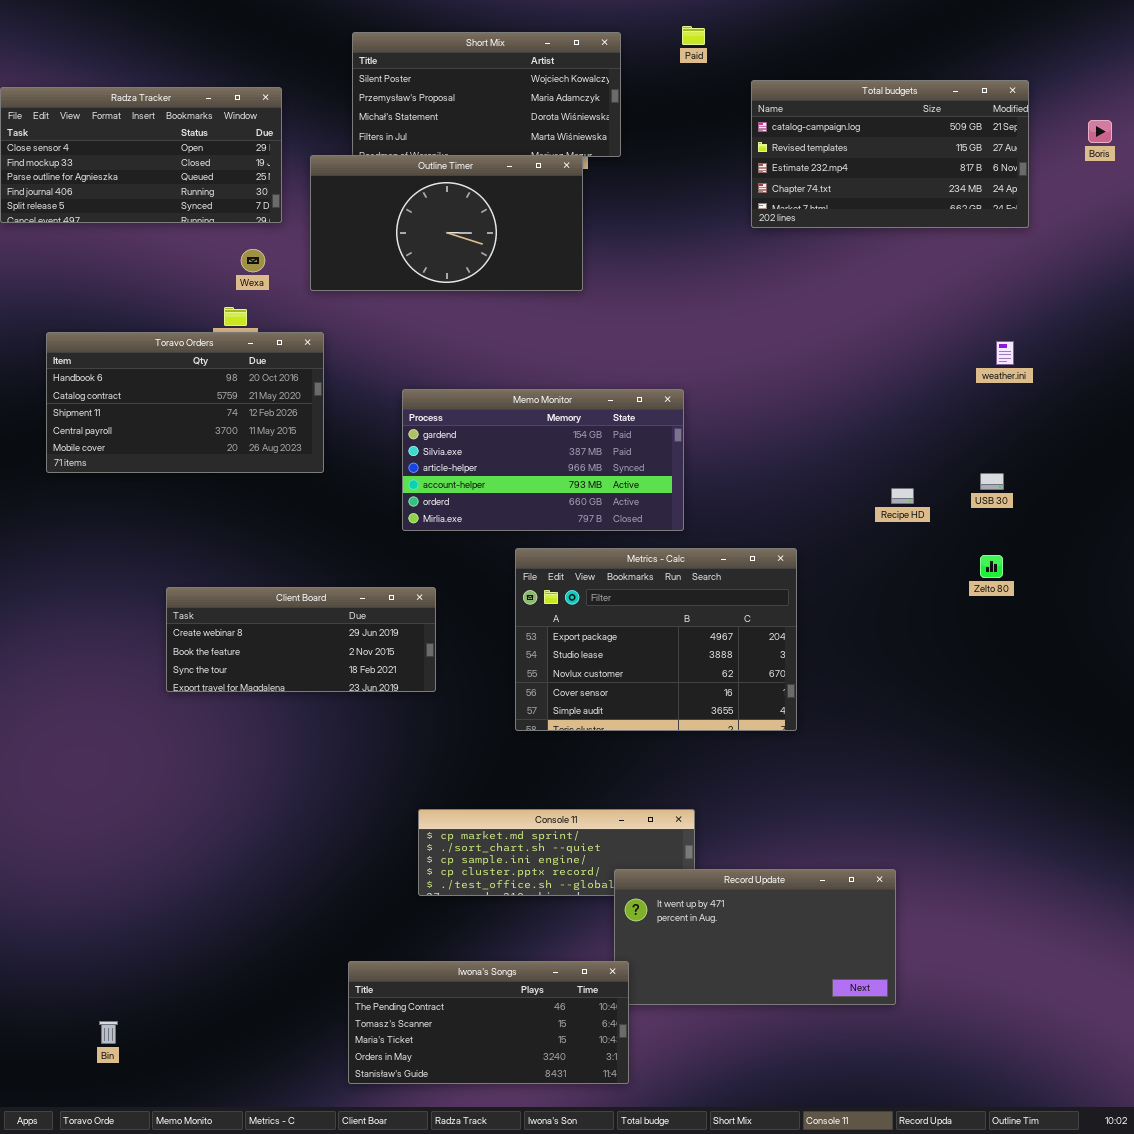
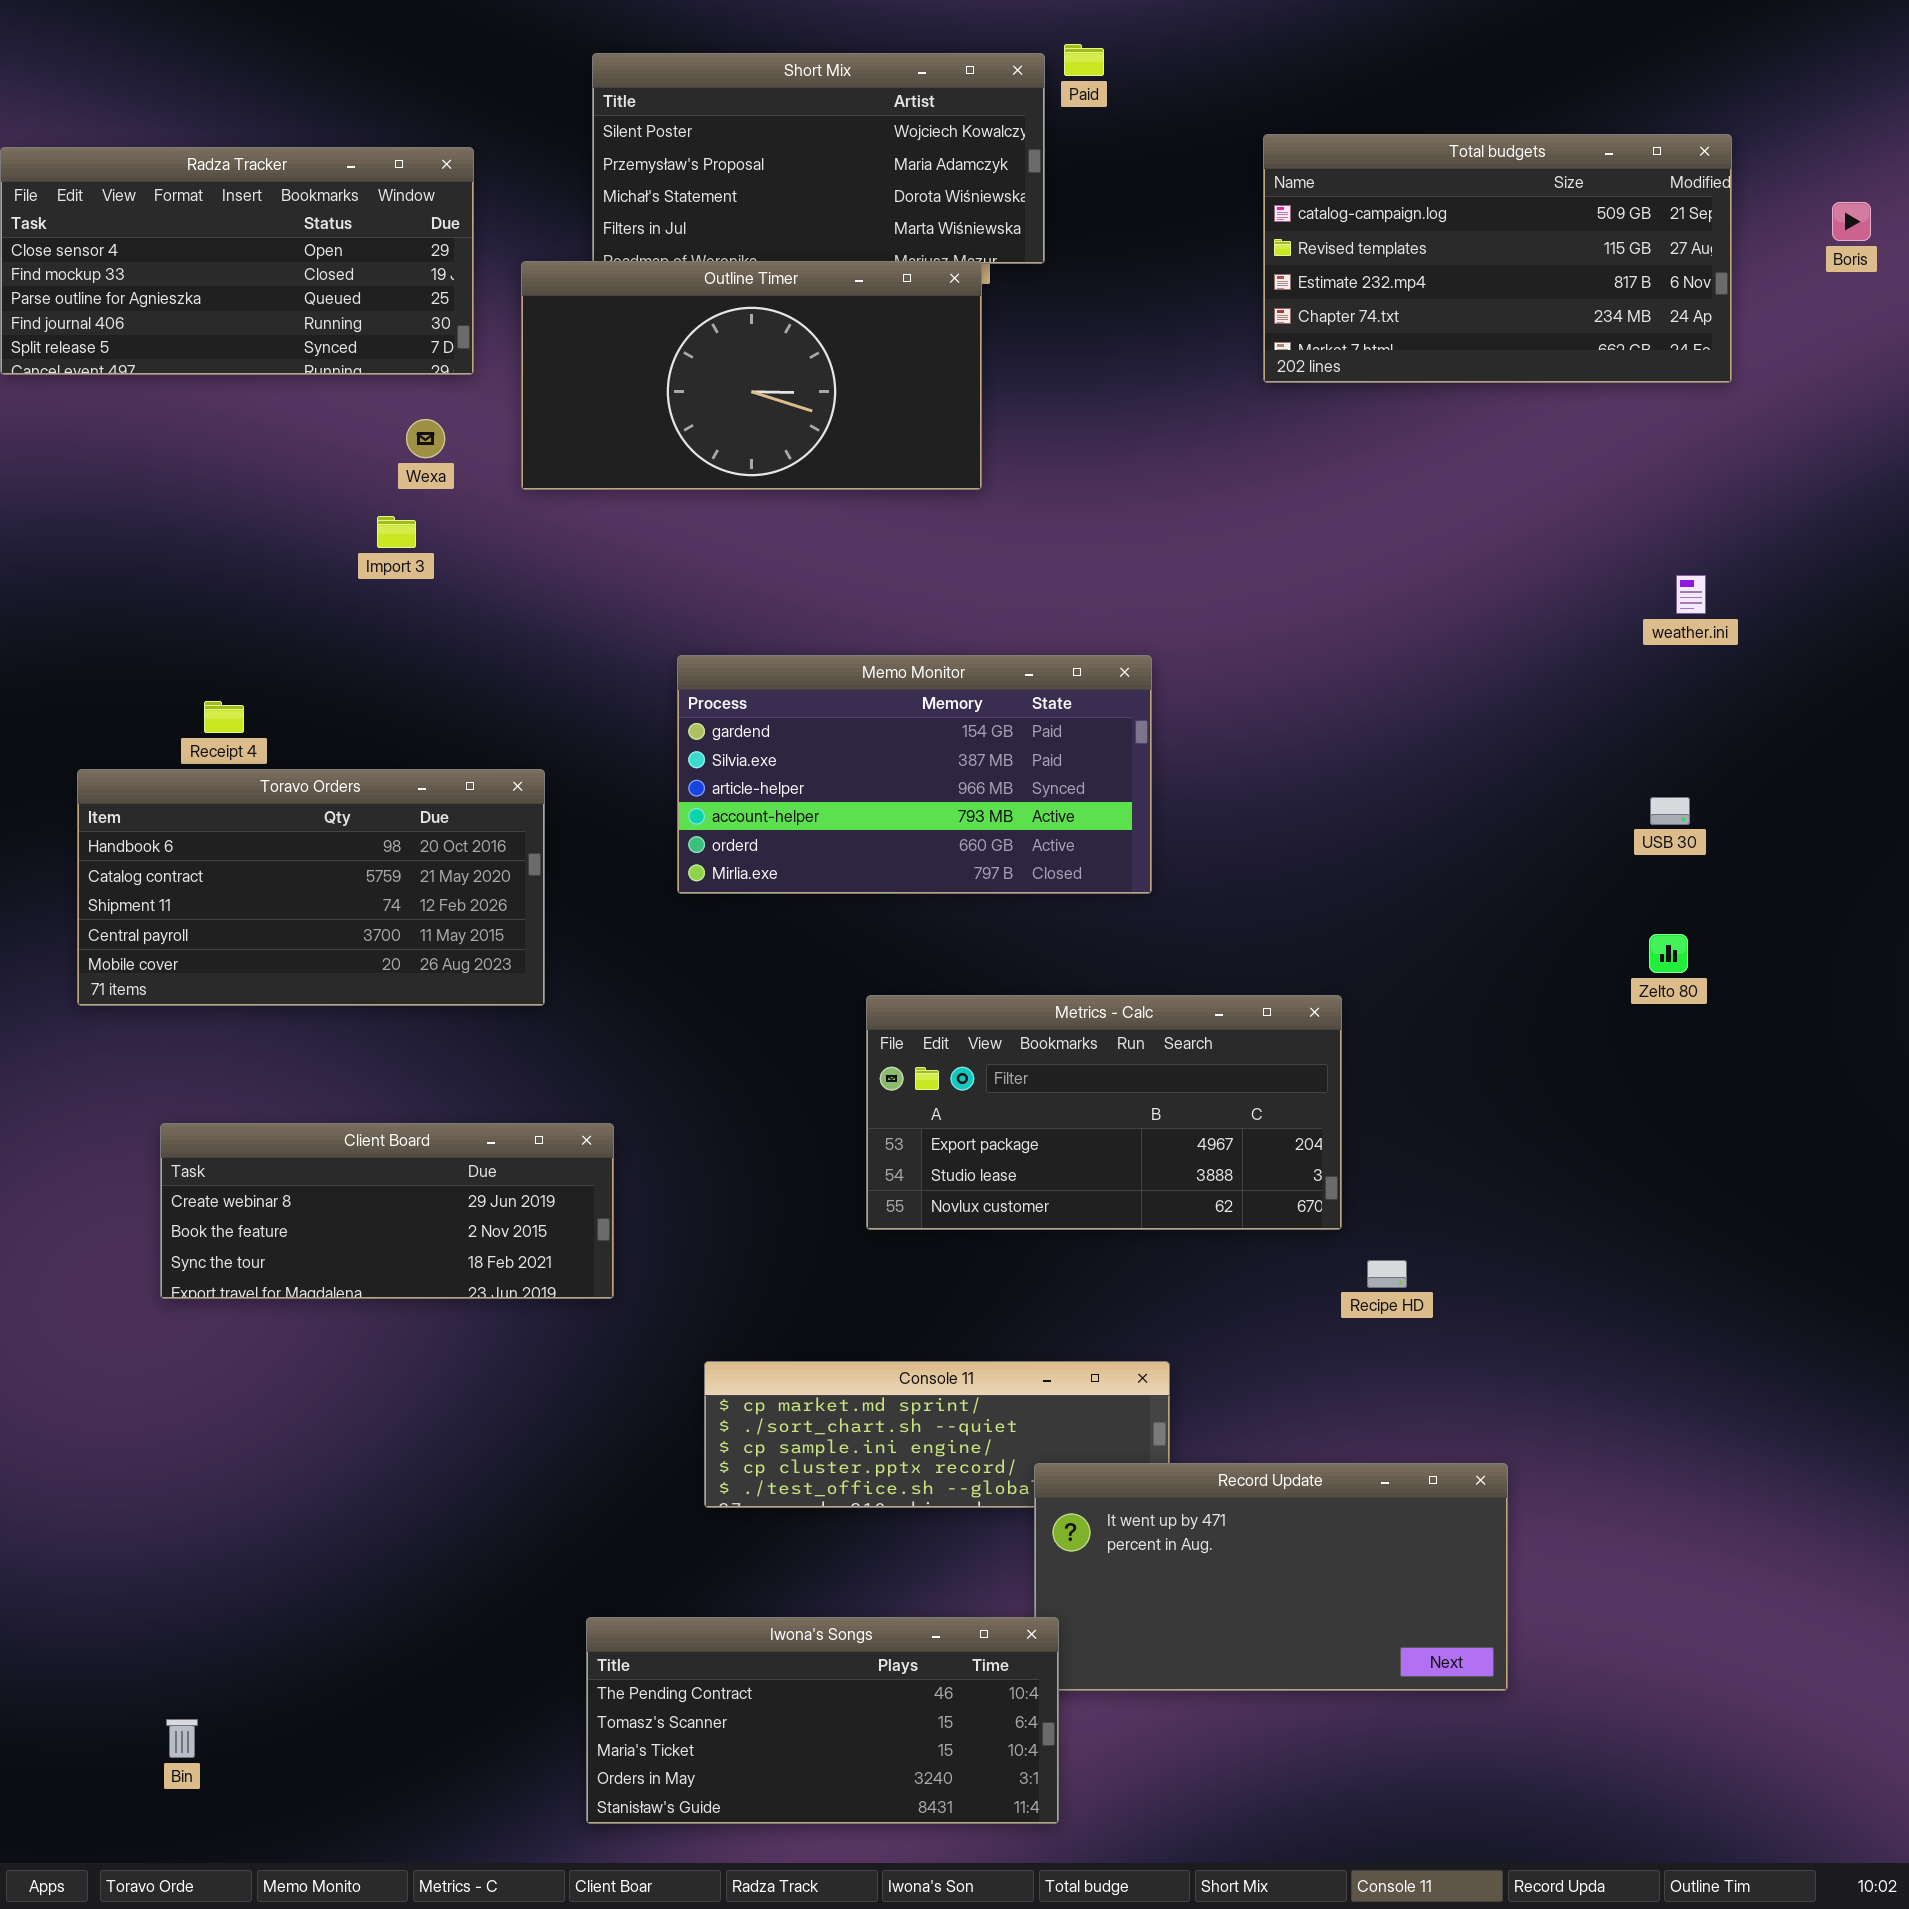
Paid: [682,26,705,45] -> [1064,44,1104,76], moved
Toravo Orders: [46,332,324,473] -> [77,769,545,1006], moved
Recipe HD: [891,488,914,504] -> [1367,1260,1407,1288], moved
Metrics - Calc: [515,548,797,731] -> [866,995,1342,1230], resized
Client Board: [166,587,436,692] -> [160,1123,614,1299], moved

